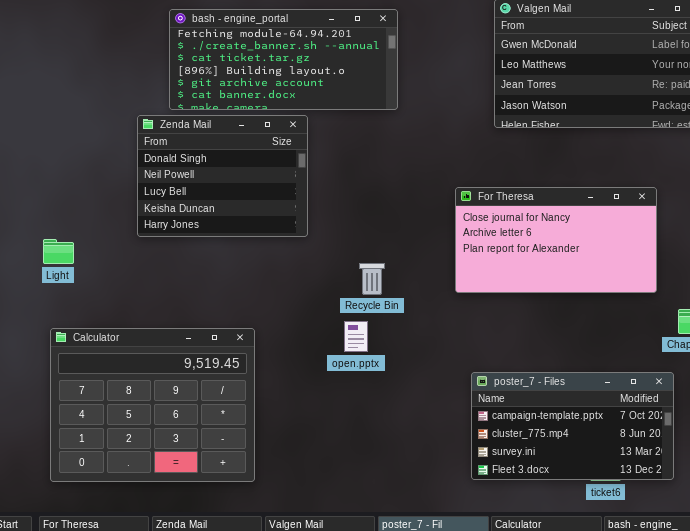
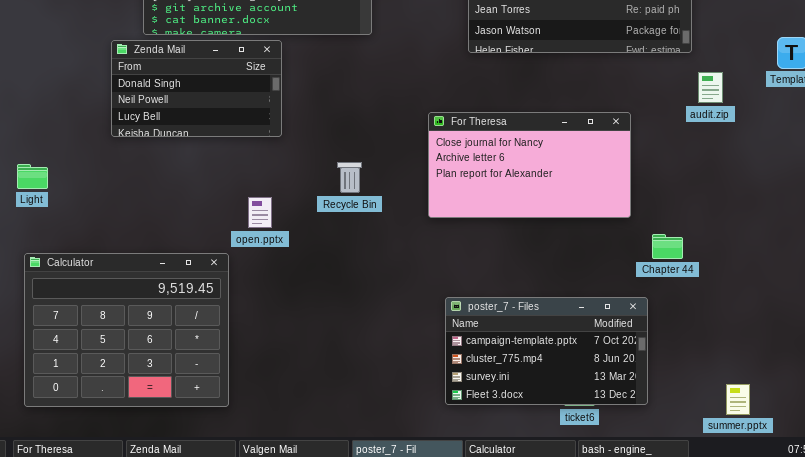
Zenda Mail: [137,115,308,237] -> [111,40,282,137], resized
Recycle Bin: [359,263,385,295] -> [337,162,362,193], moved
open.pptx: [344,321,368,352] -> [248,197,272,228], moved

